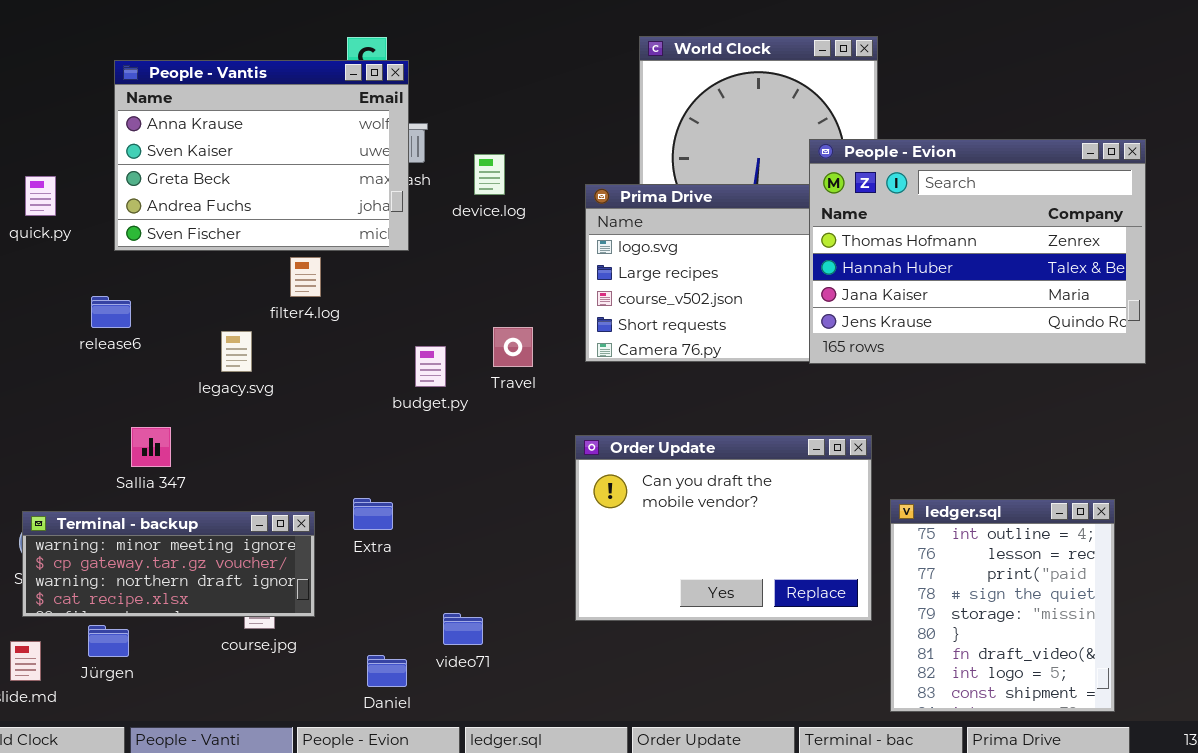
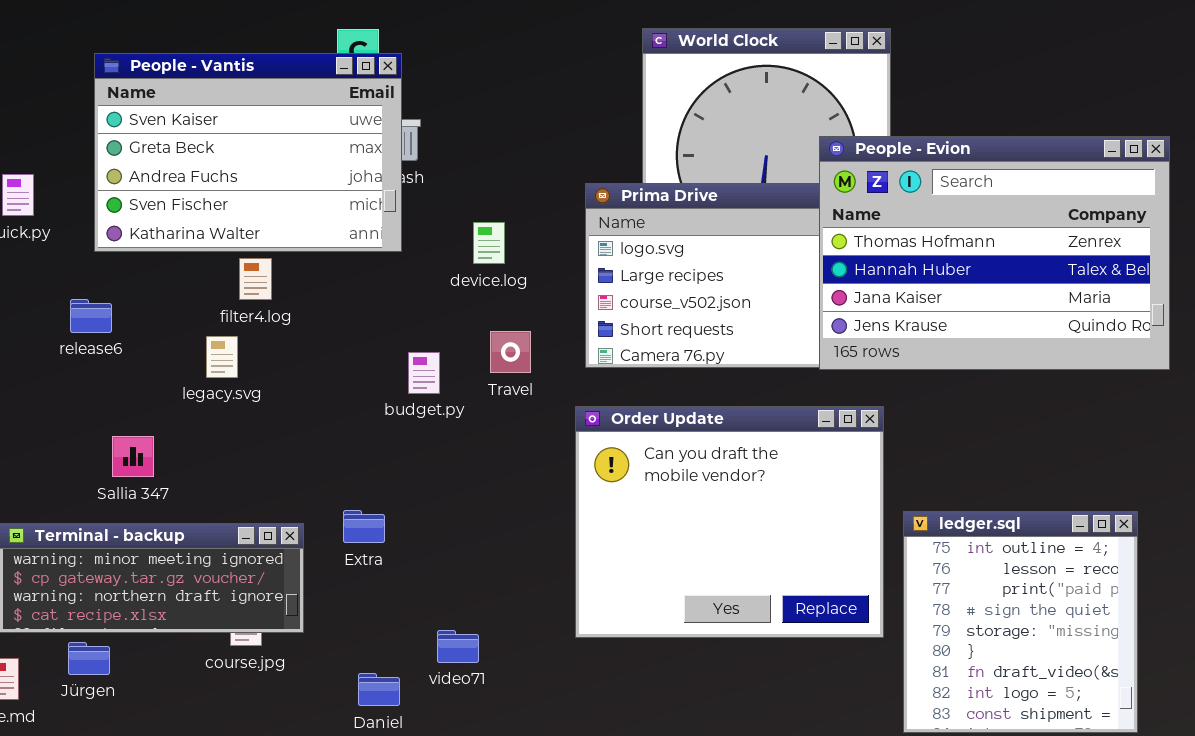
People - Vantis: [114,60,409,251] -> [94,53,402,252], scrolled down 1 row
device.log: [474,154,505,195] -> [473,222,505,264], moved
filter4.log: [290,257,321,297] -> [239,258,272,300], moved
Order Update: [575,435,872,621] -> [575,406,884,638], resized

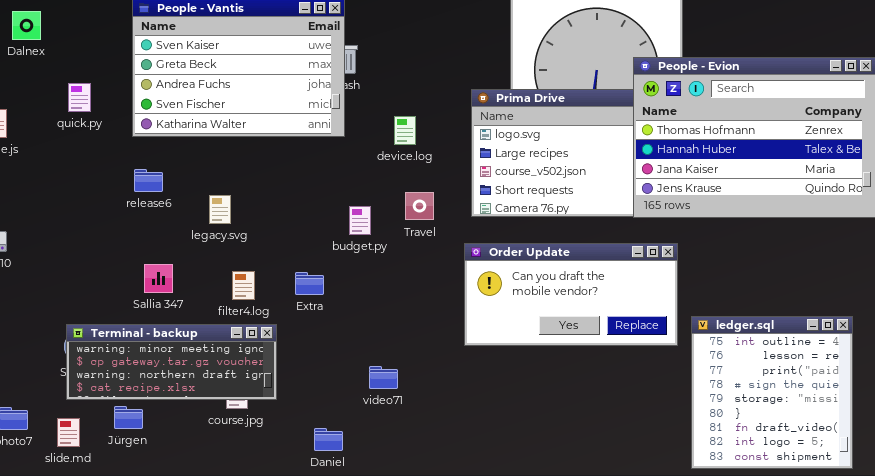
filter4.log: [239,258,272,300] -> [232,271,255,300], moved
release6: [70,299,112,333] -> [134,169,163,192], moved
Order Update: [575,406,884,638] -> [464,243,678,346], resized
Extra: [343,510,385,543] -> [295,272,324,295], moved
video71: [437,630,479,663] -> [369,366,398,389], moved

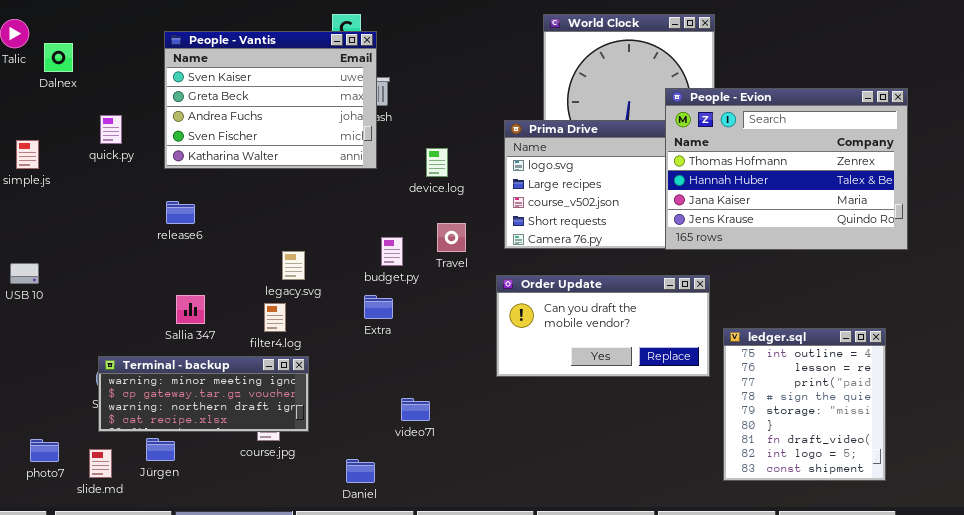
legacy.svg: [209,195,231,224] -> [282,251,305,280], moved
Extra: [295,272,324,295] -> [364,295,393,319], moved
ledger.sql: [691,316,853,469] -> [723,328,886,481], moved

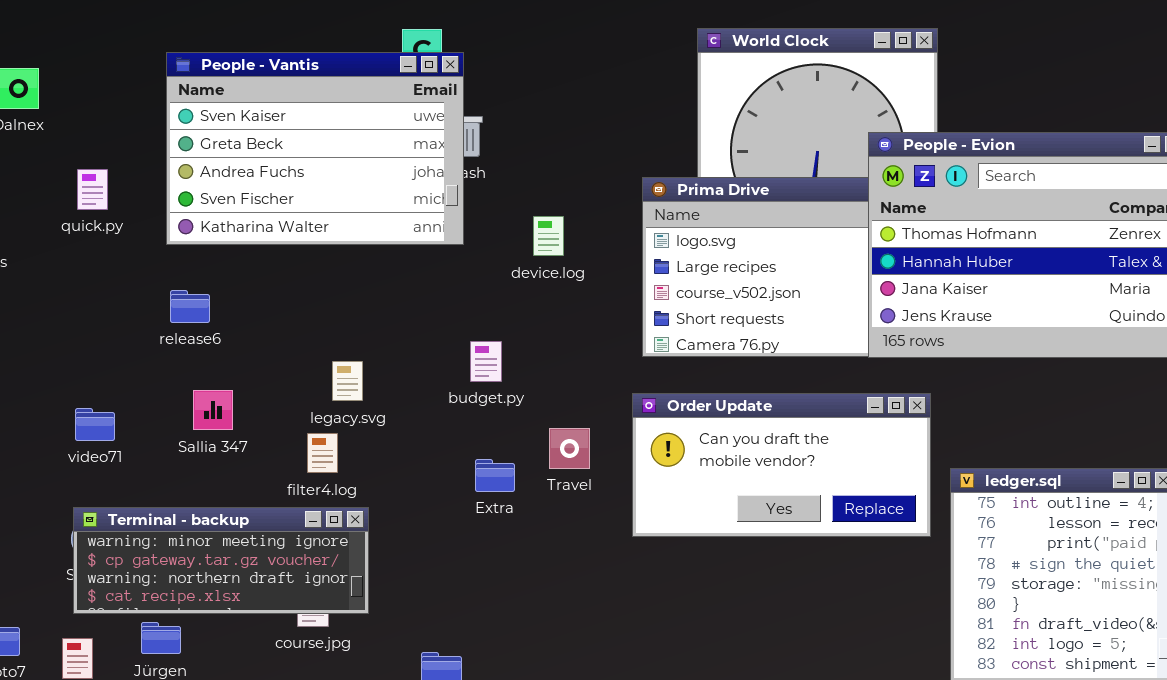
Travel: [437,223,466,252] -> [549,428,590,469], moved
Sallia 347: [176,295,205,324] -> [193,390,233,430], moved
Extra: [364,295,393,319] -> [475,459,515,492], moved
video71: [401,398,430,421] -> [75,408,115,441], moved

